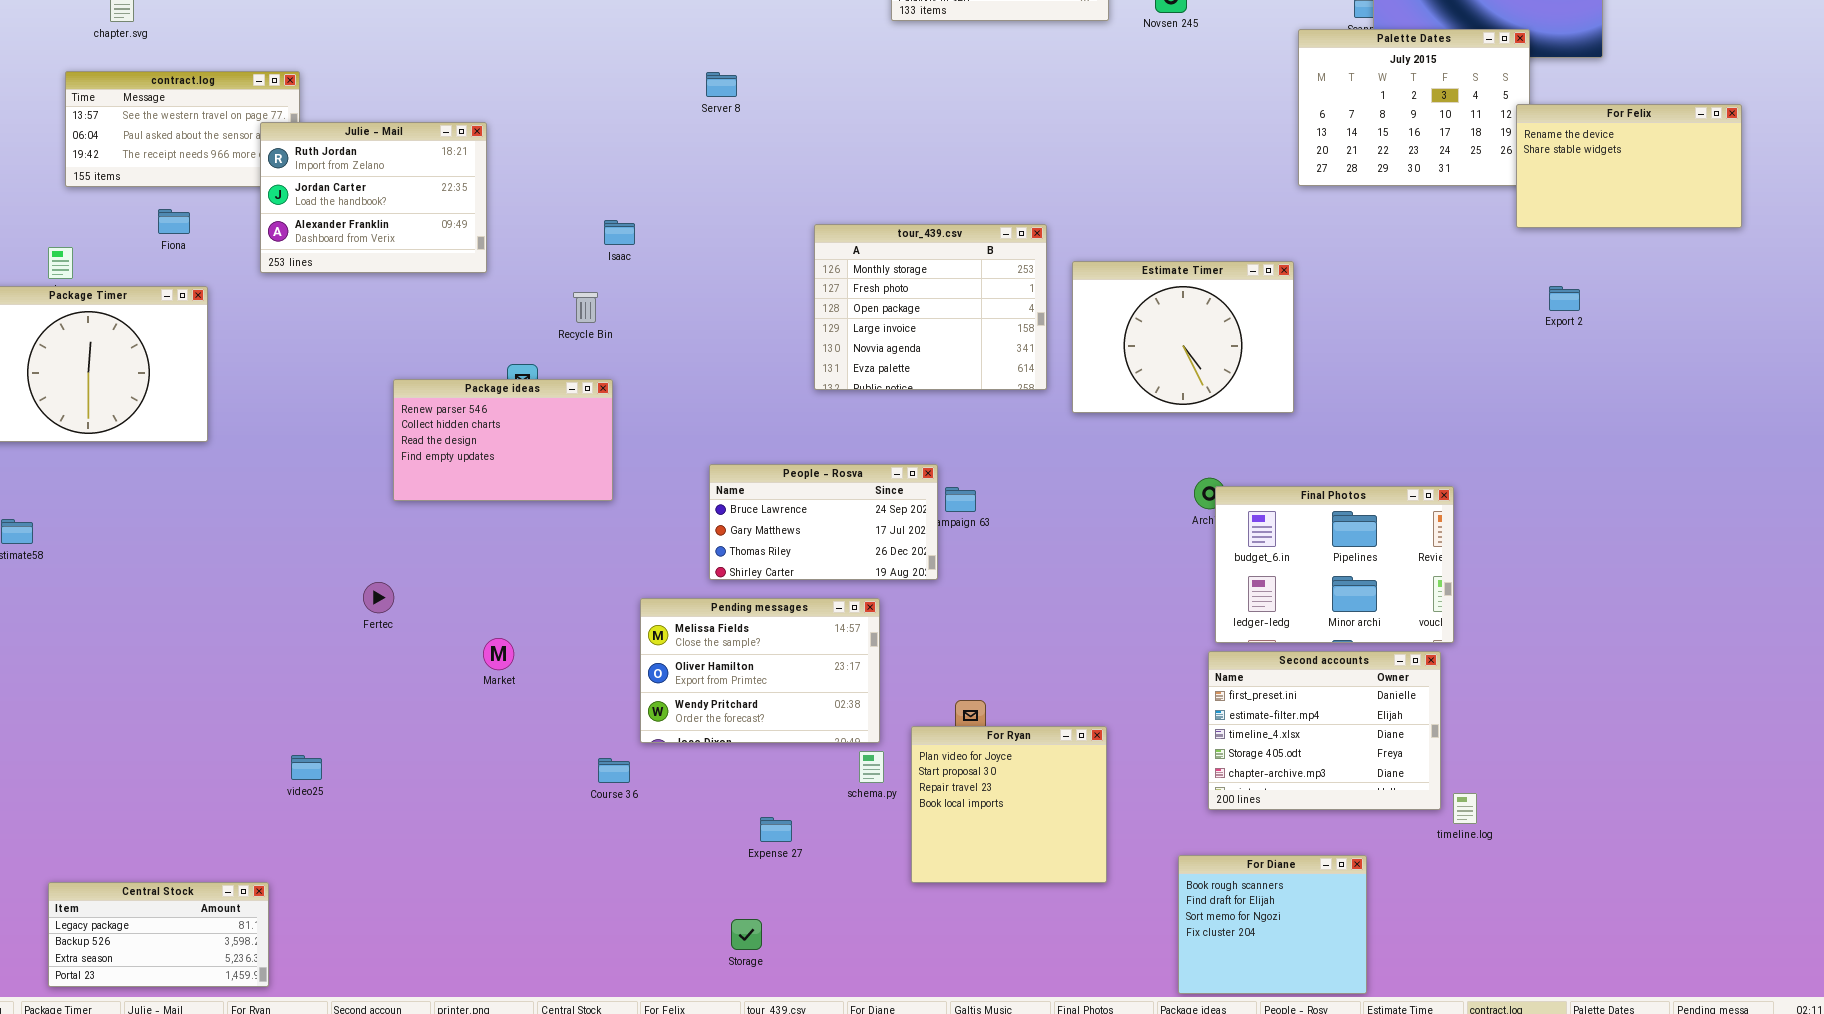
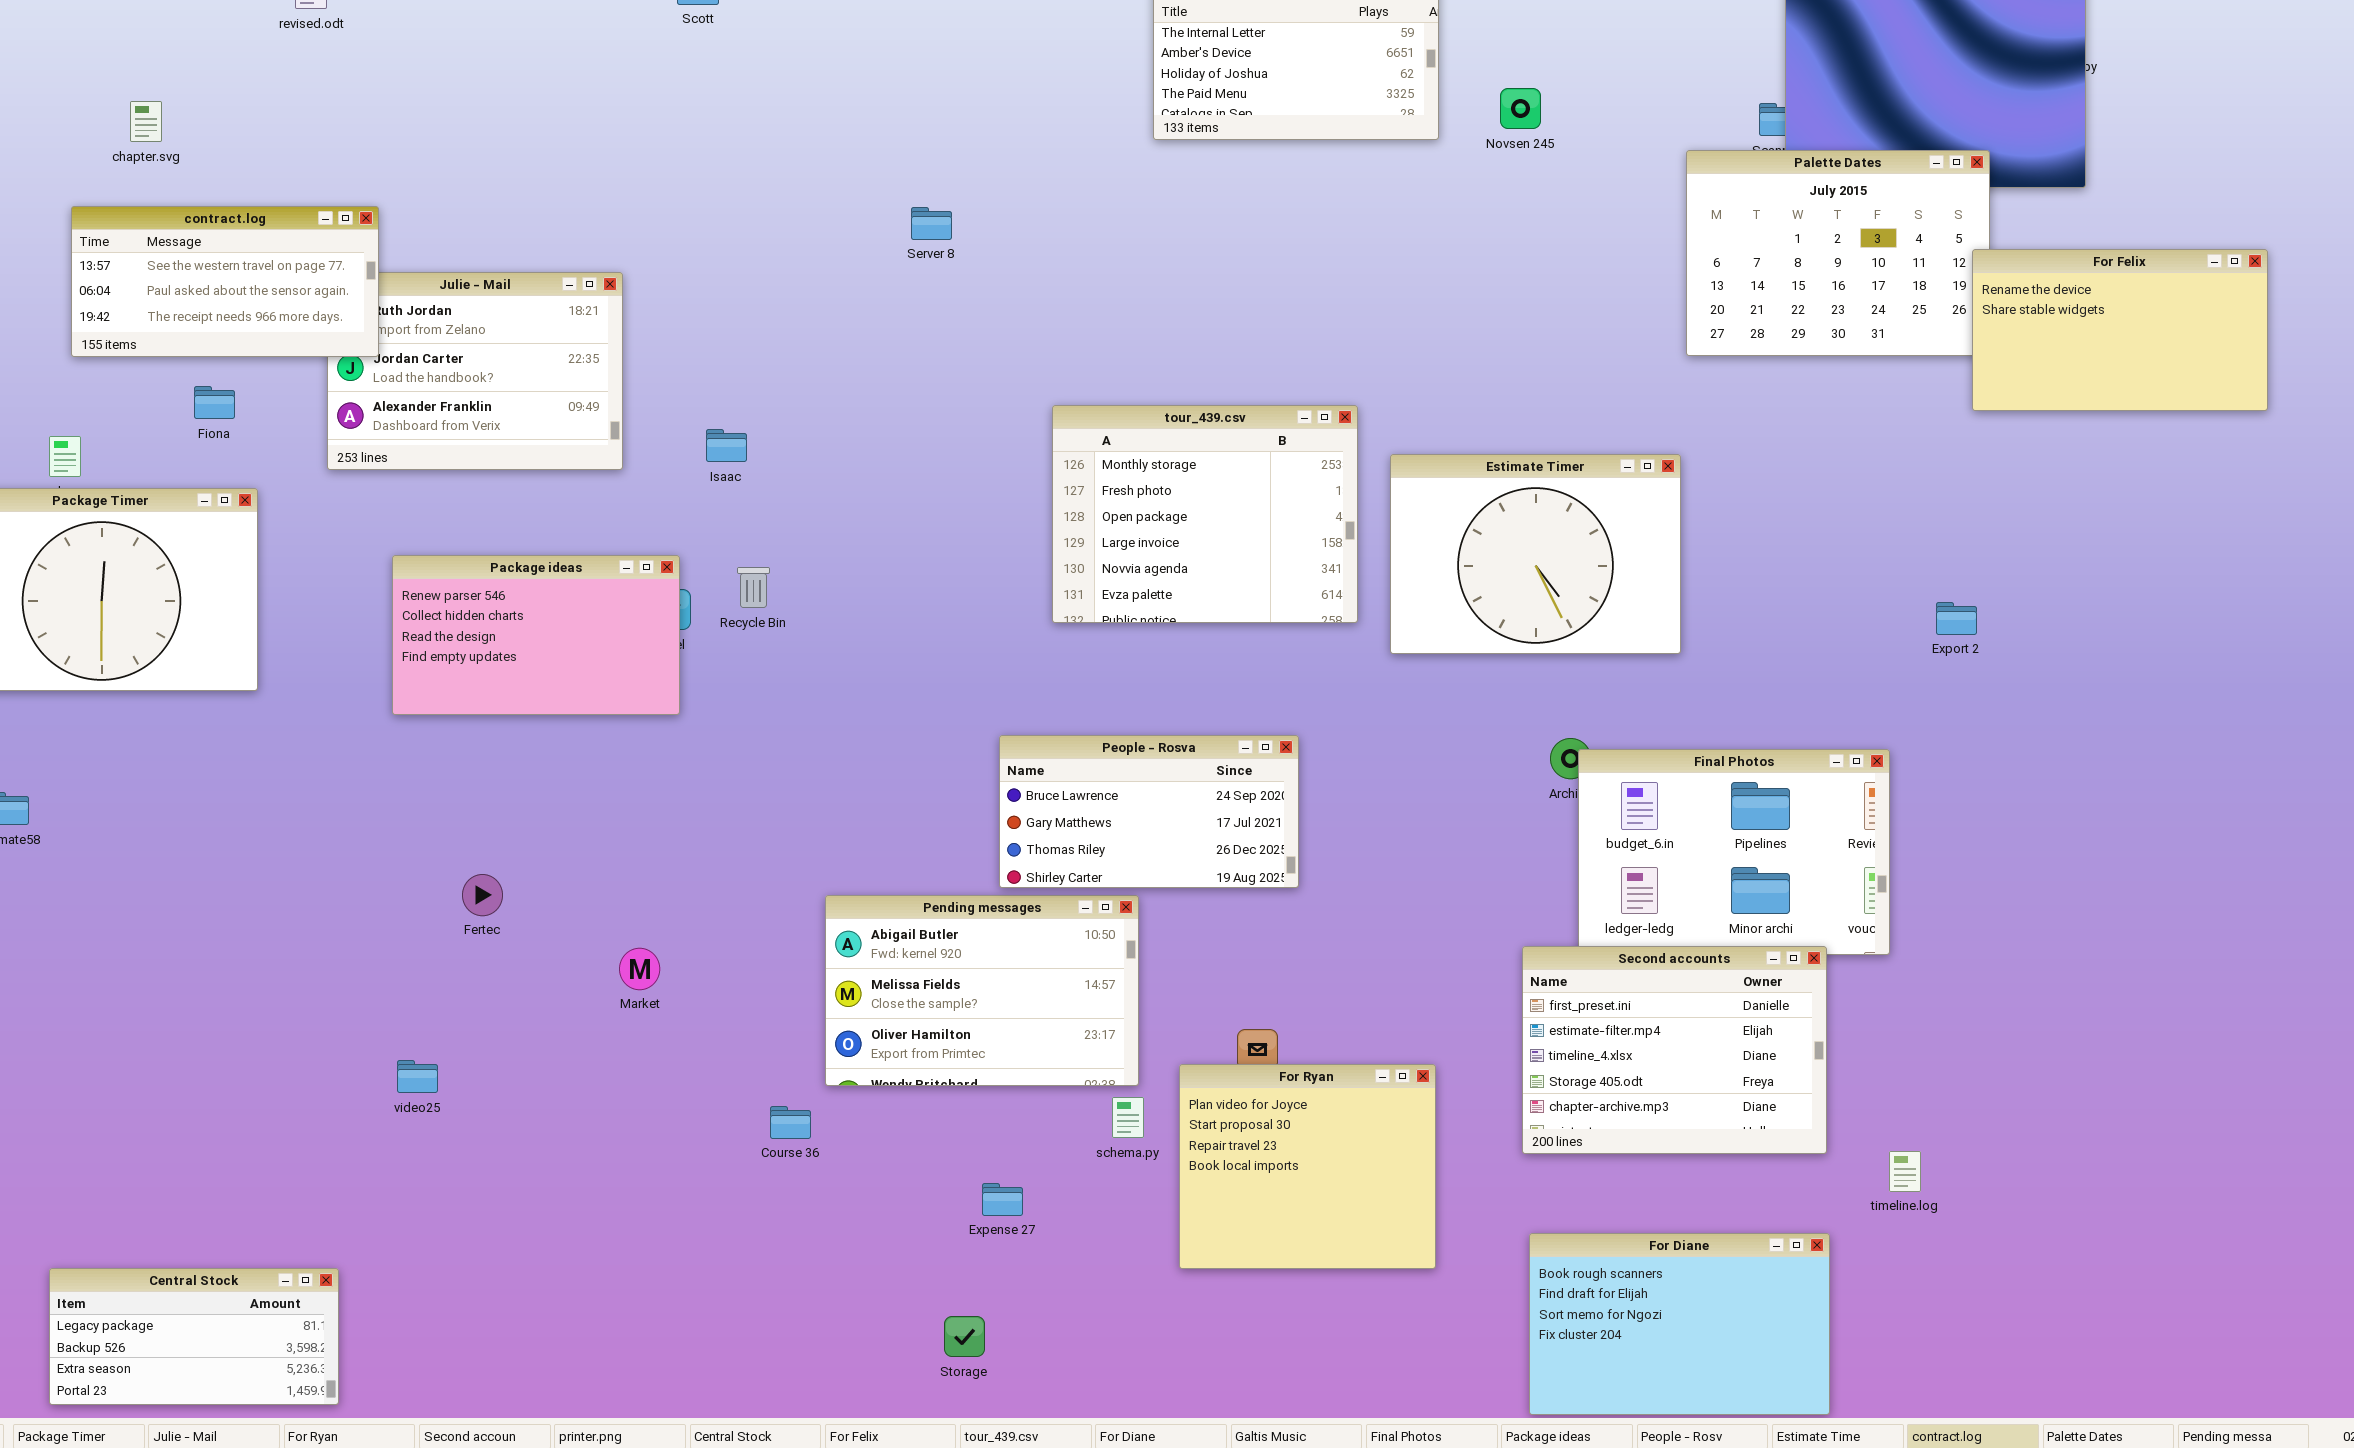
contract.log: [65,71,300,187] -> [71,206,379,357], raised
Isaac: [604,220,635,245] -> [706,429,747,462], moved
Export 2: [1549,286,1580,311] -> [1936,602,1977,635], moved
Recycle Bin: [573,292,598,323] -> [737,567,770,608], moved
Package ideas: [393,379,613,501] -> [392,555,680,715], moved
People - Rosva: [709,464,938,580] -> [999,735,1299,888], moved
Pending messages: [640,598,880,743] -> [825,895,1139,1086], scrolled up 1 row
Second accounts: [1208,651,1441,810] -> [1522,946,1827,1154], moved
video25: [291,755,322,780] -> [397,1060,438,1093], moved
For Diane: [1178,855,1367,994] -> [1529,1233,1830,1415], resized

